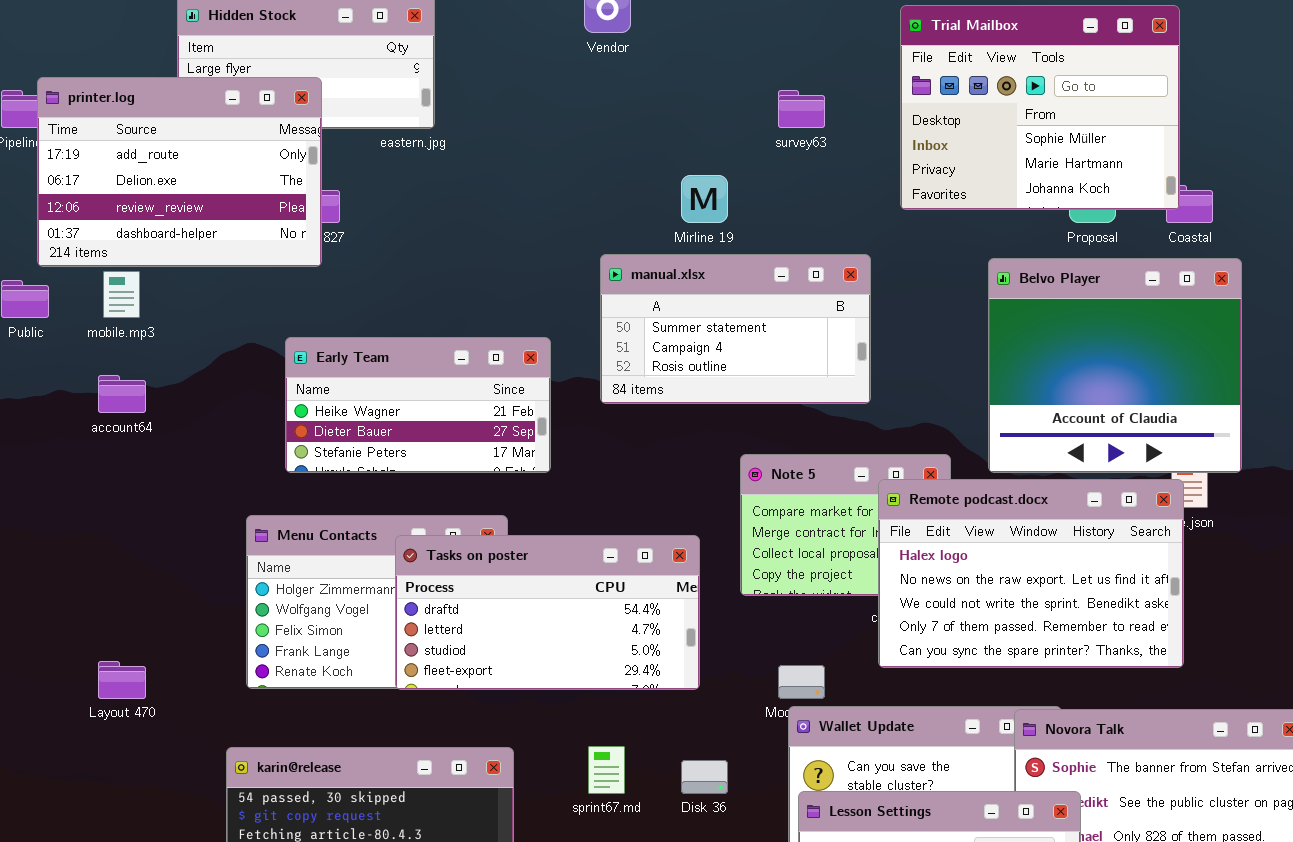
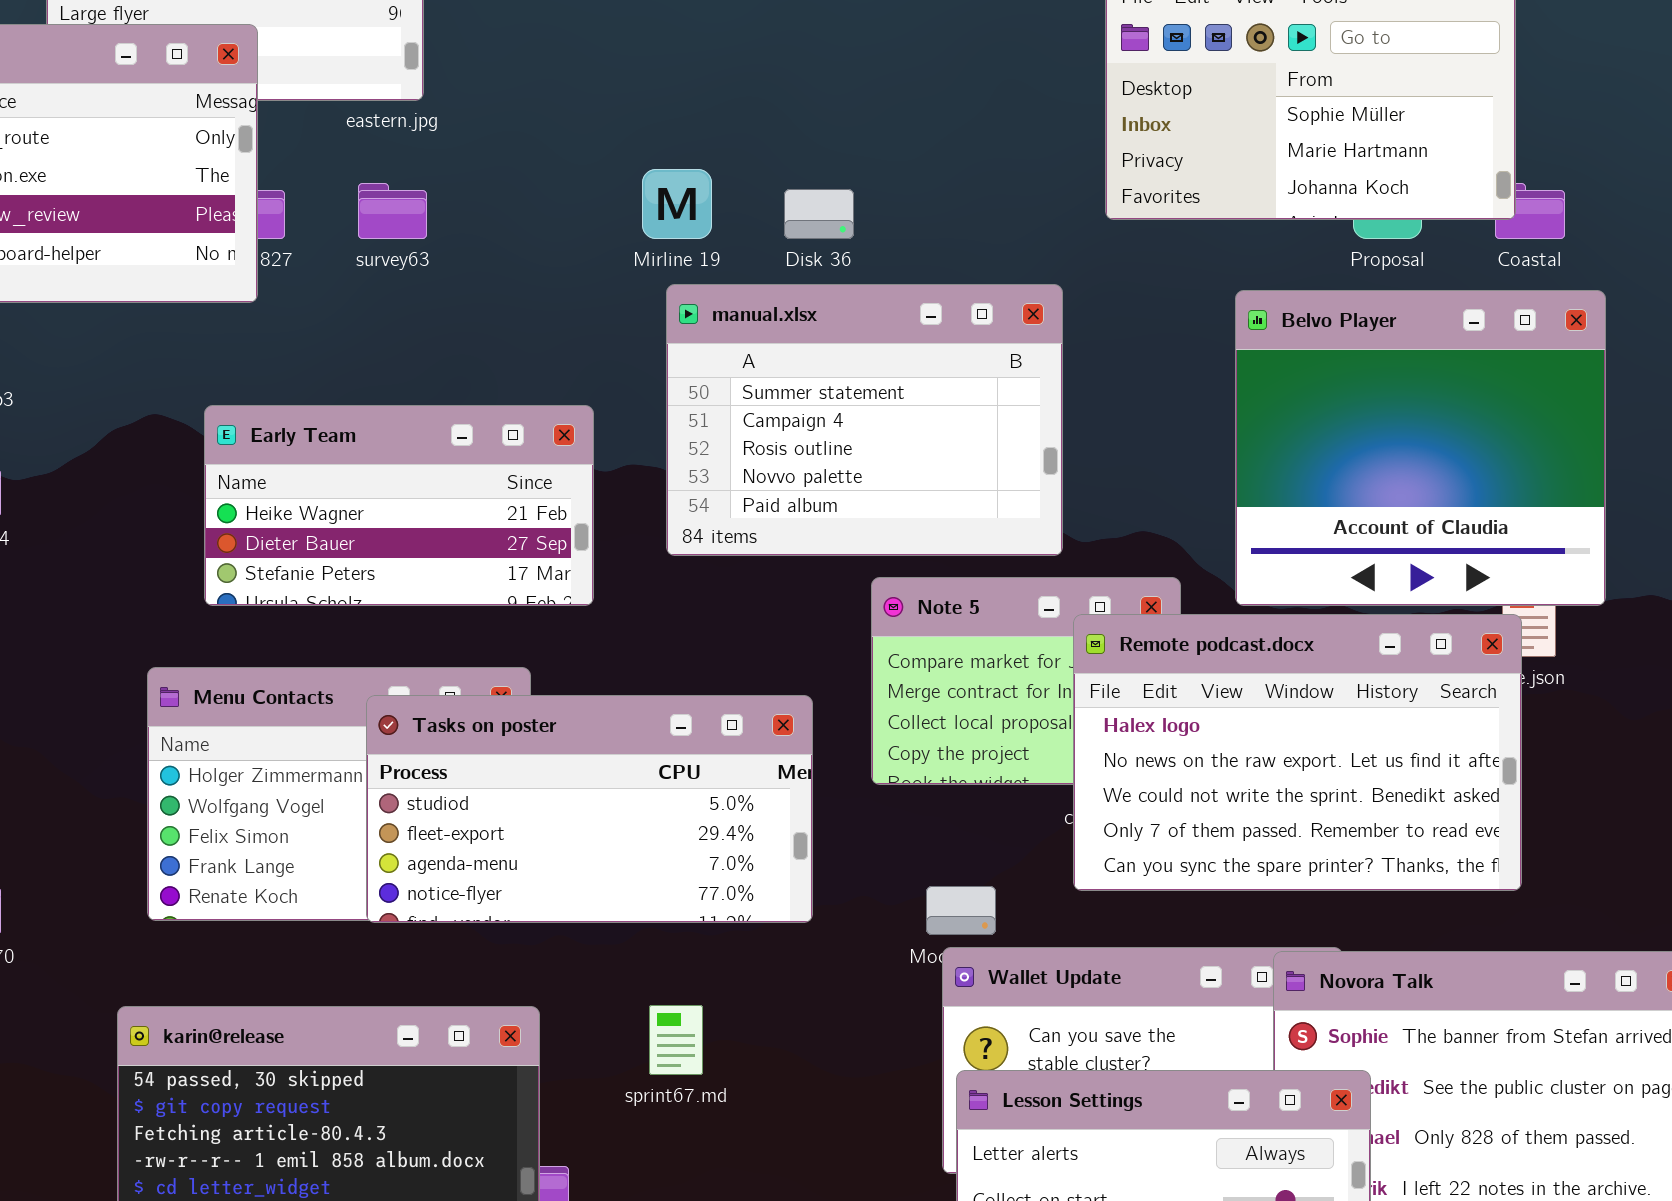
survey63: [778,90,825,128] -> [358,183,427,239], moved
Mirline 19: [681,175,728,223] -> [642,169,712,239], moved
manual.xlsx: [600,254,871,404] -> [666,284,1063,556], resized
Tasks on poster: [395,535,700,690] -> [366,695,813,923], scrolled down 2 rows
Disk 36: [681,760,728,794] -> [784,189,854,239], moved

